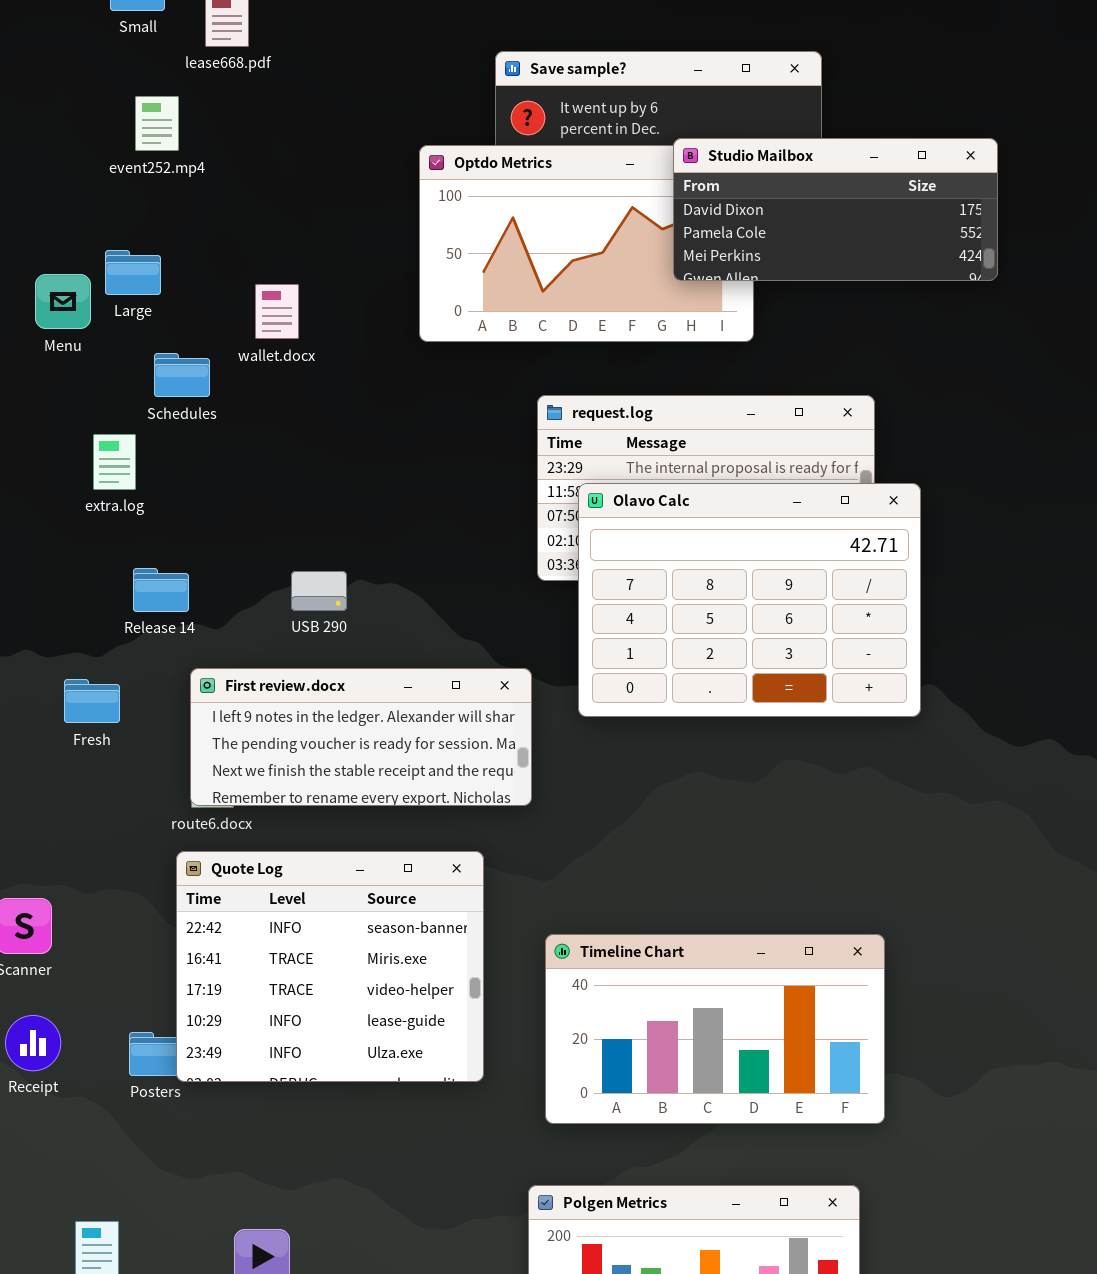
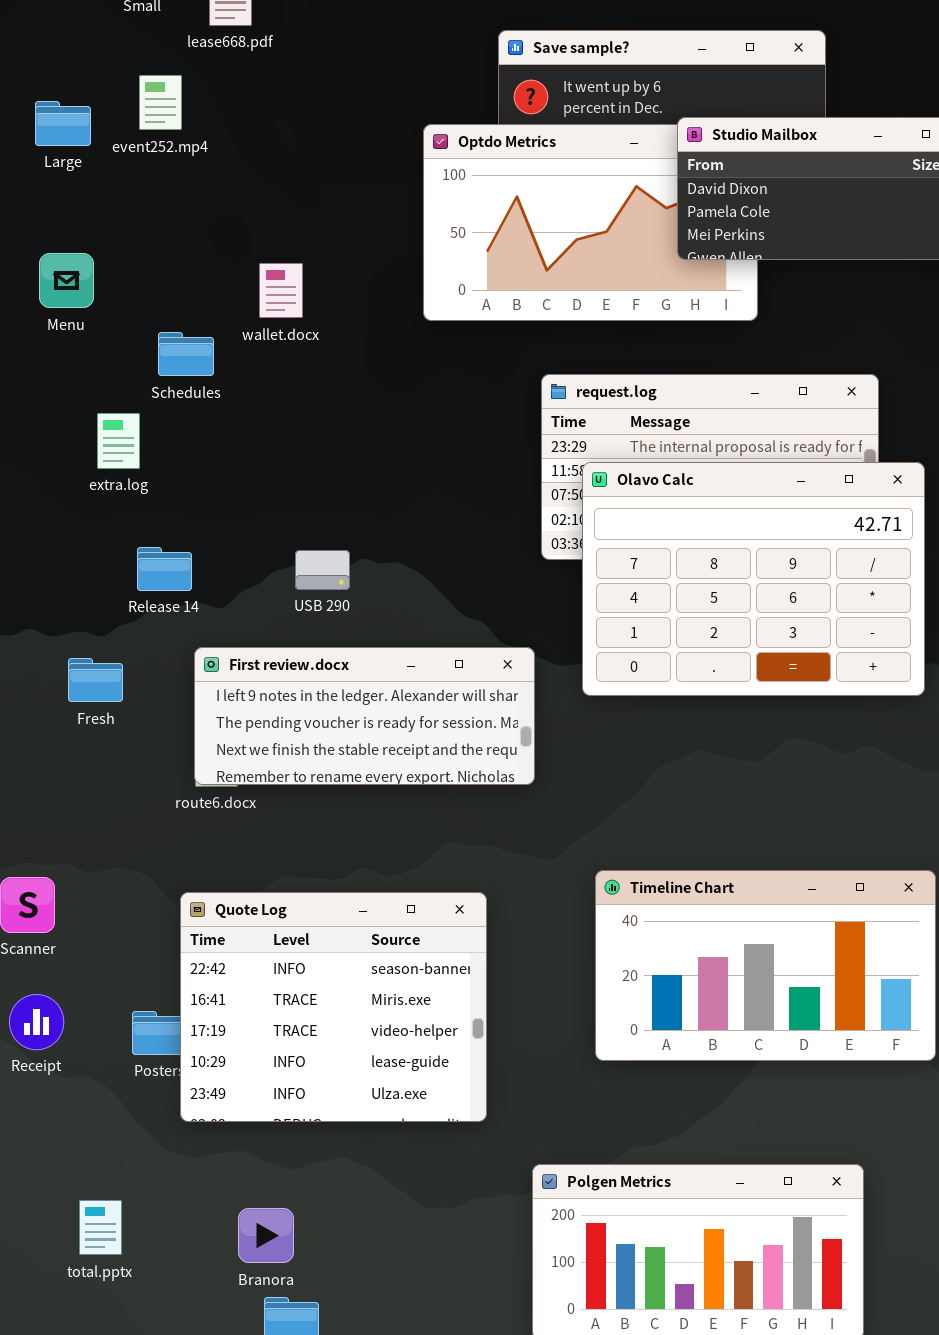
Large: [105,250,161,295] -> [35,101,91,146], moved
Quote Log: [176,851,484,1082] -> [180,892,487,1122], moved
Timeline Chart: [545,934,885,1124] -> [595,870,936,1061], moved

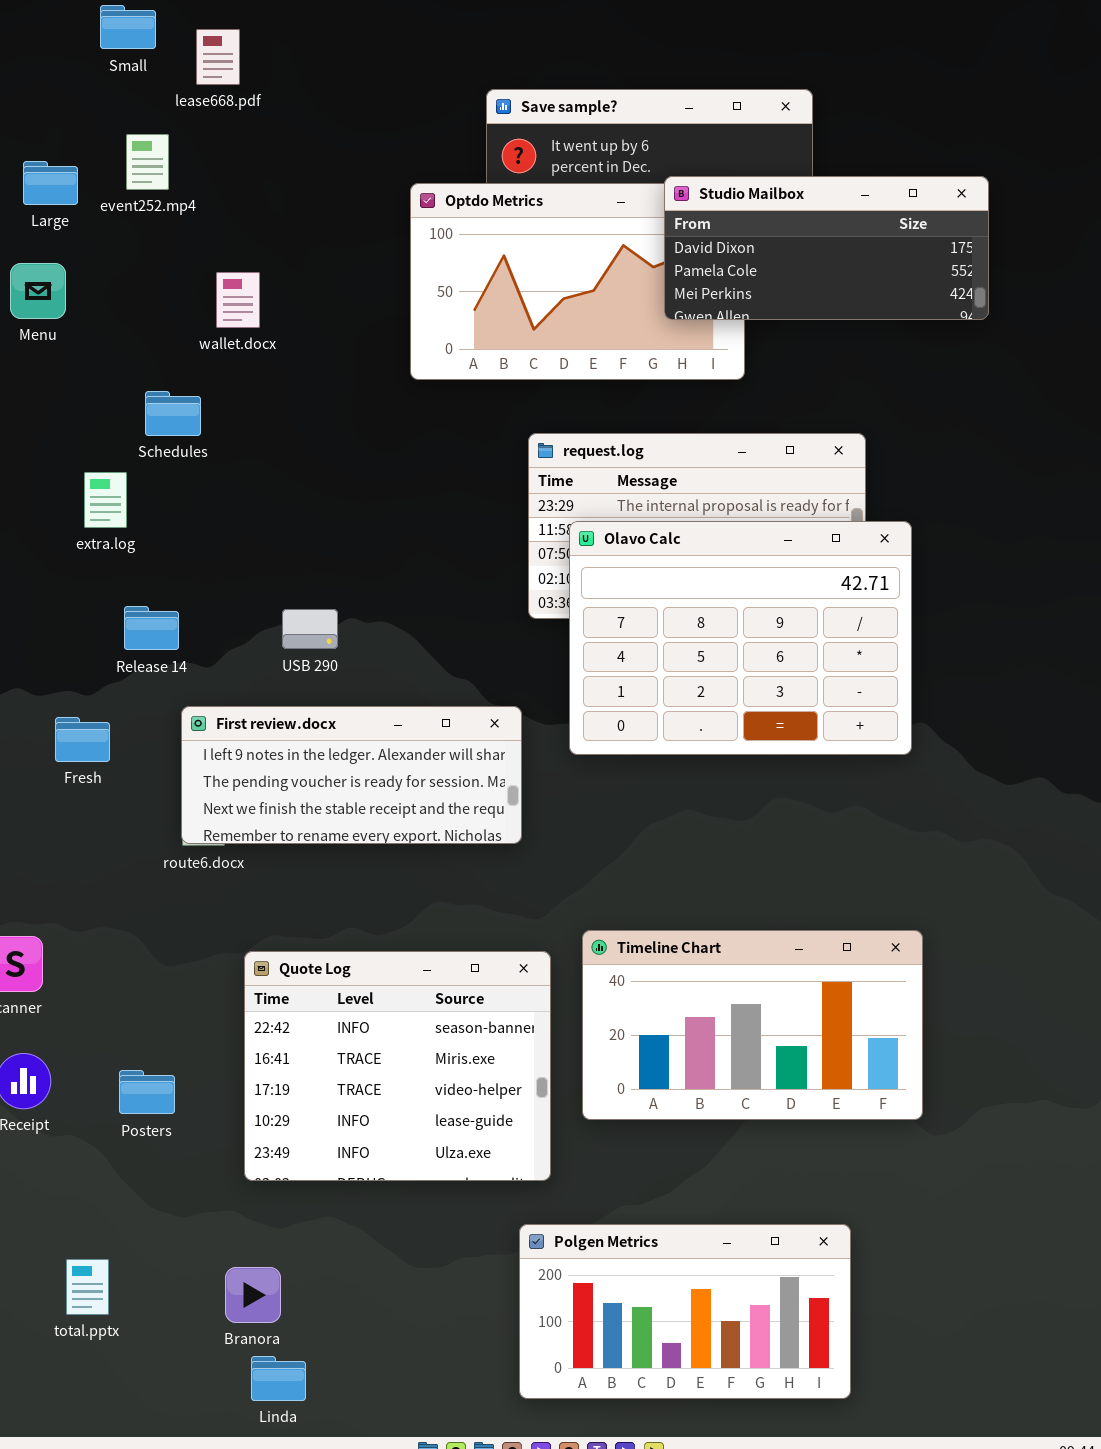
Menu: [39,253,94,308] -> [10,263,66,319], moved
wallet.docx: [259,263,303,318] -> [216,272,260,328], moved
Quote Log: [180,892,487,1122] -> [244,951,551,1181], moved

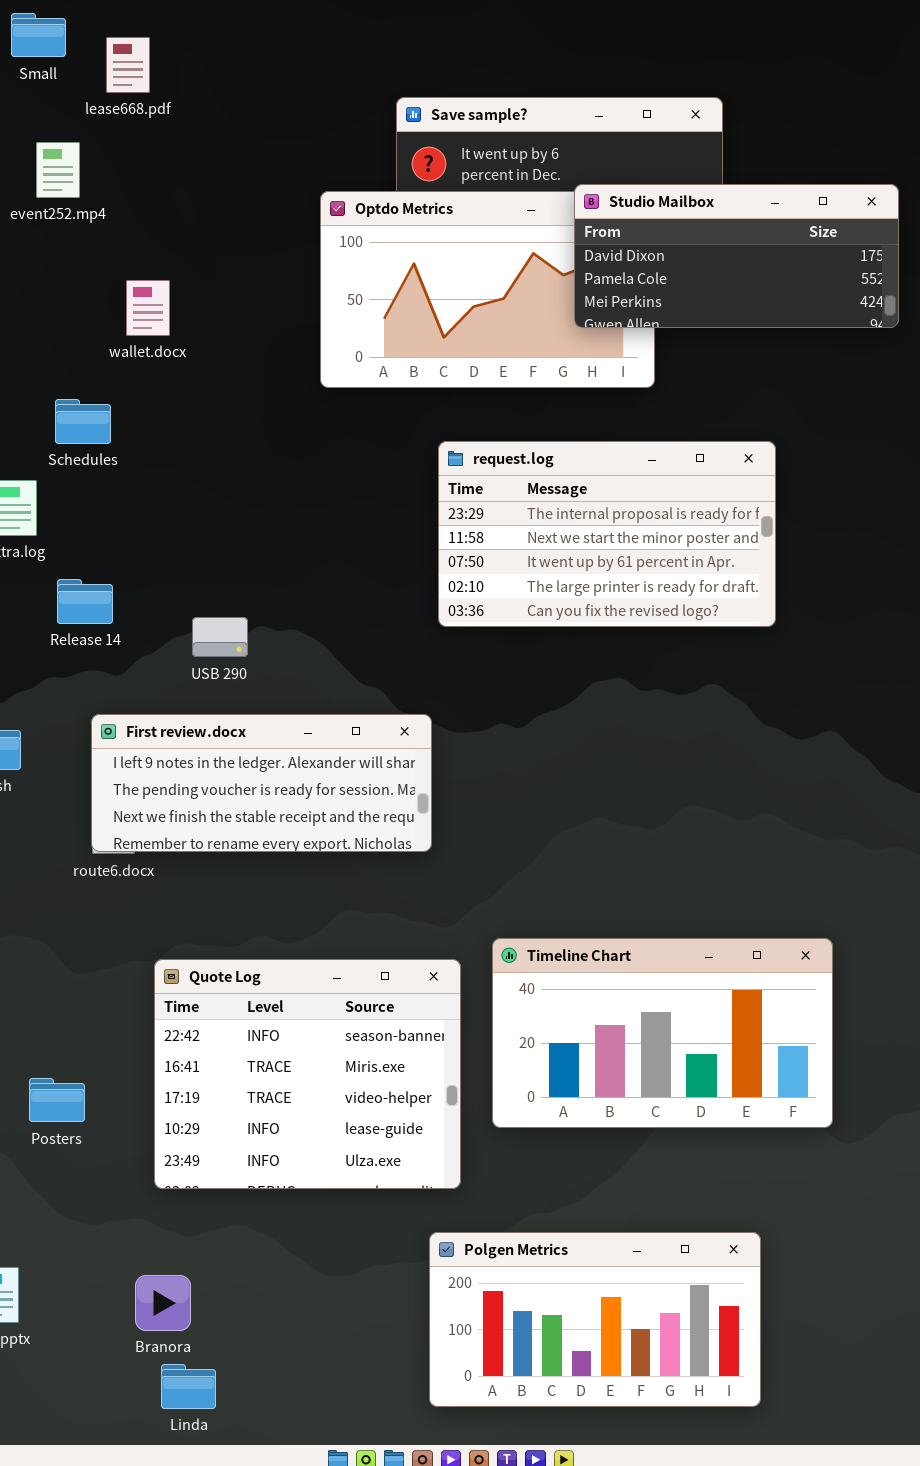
Olavo Calc: [569,521,912,755] -> none, closed
Release 14: [124,606,179,650] -> [57,579,113,624], moved

